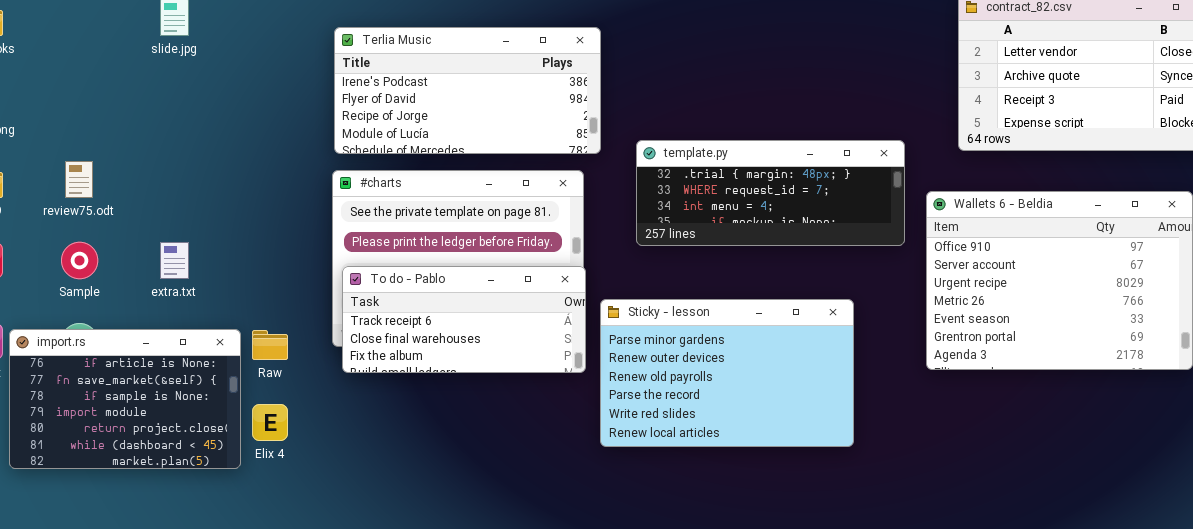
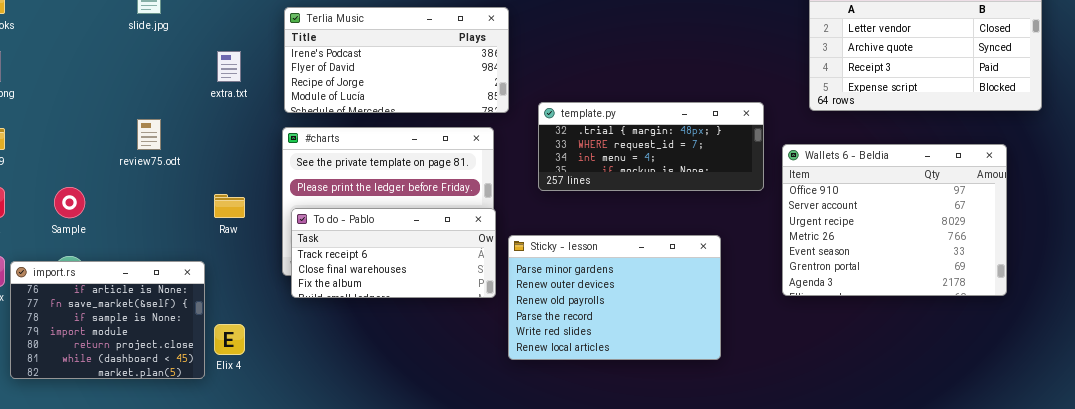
review75.odt: [65,161,93,198] -> [137,119,161,150], moved
extra.txt: [160,242,189,279] -> [217,51,241,82], moved
Raw: [252,330,288,360] -> [214,194,245,218], moved

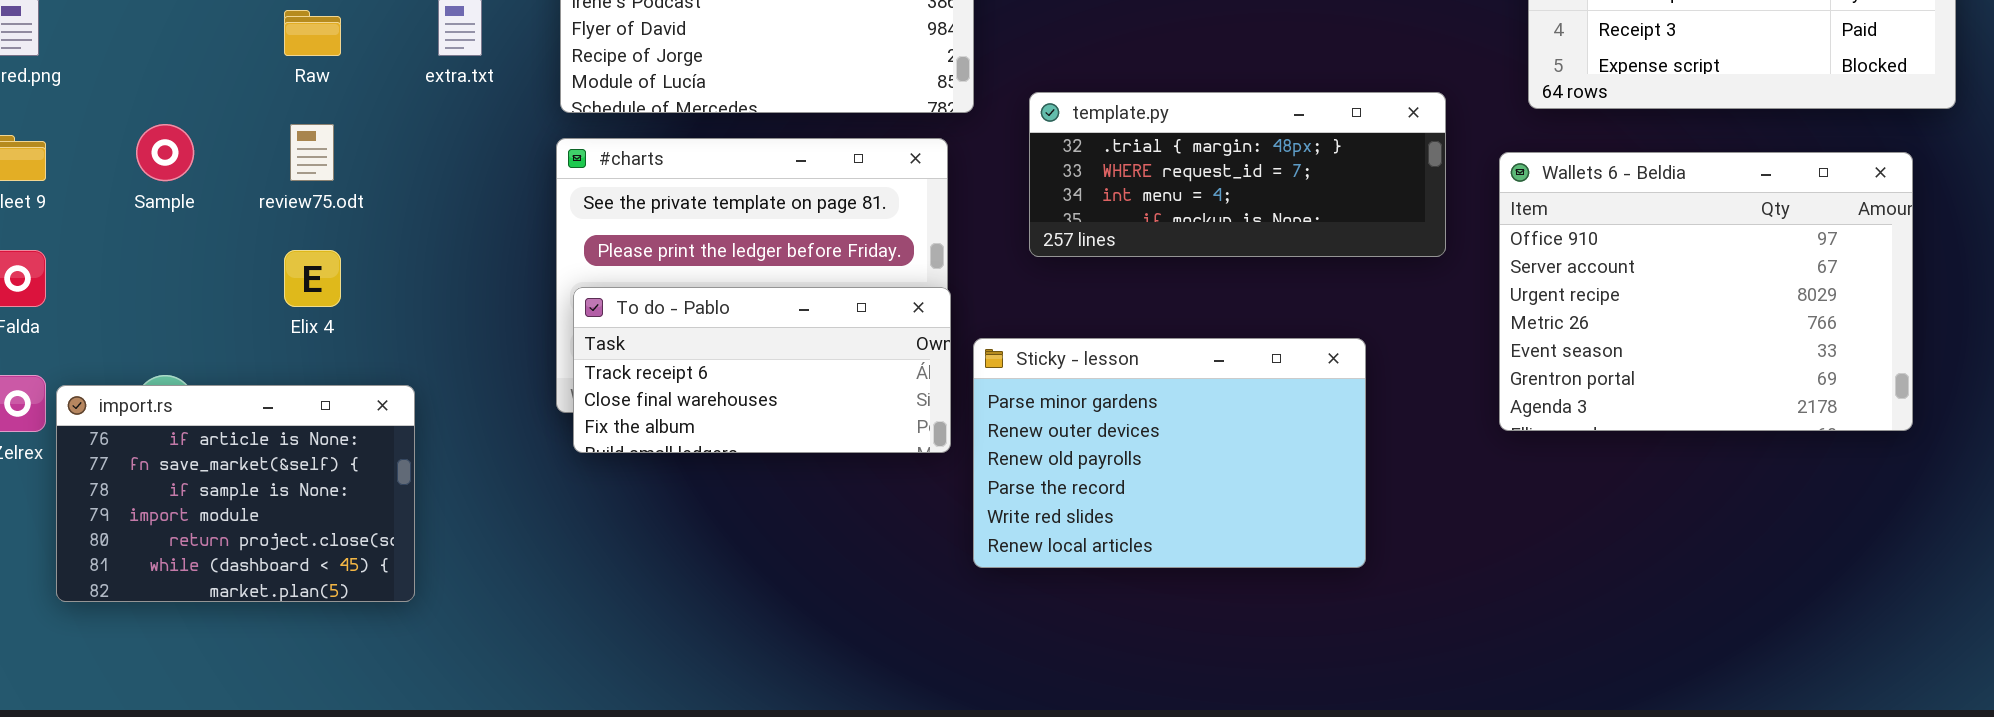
Wallets 6 - Beldia: [782,144,1007,296] -> [1499,152,1913,431], moved
Sample: [54,187,85,218] -> [136,124,194,181], moved
Raw: [214,194,245,218] -> [284,10,341,56], moved
Elix 4: [214,324,245,355] -> [284,250,341,307], moved

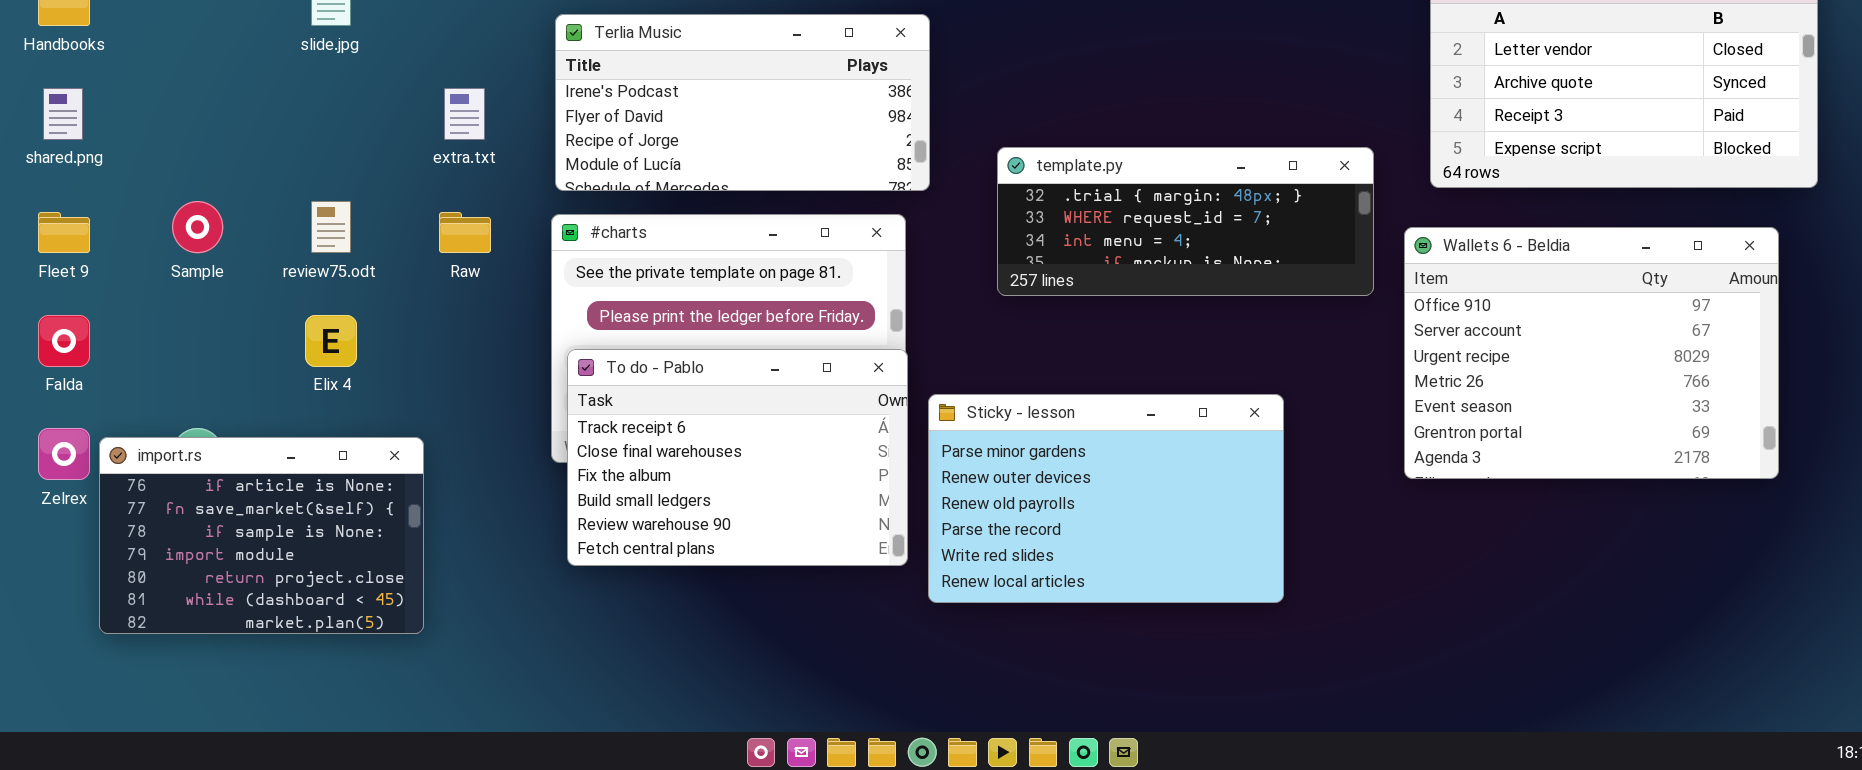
Raw: [284,10,341,56] -> [439,212,491,253], moved
template.py: [1029,92,1446,257] -> [997,147,1374,296], moved
To do - Pablo: [573,287,951,453] -> [567,349,908,566], resized

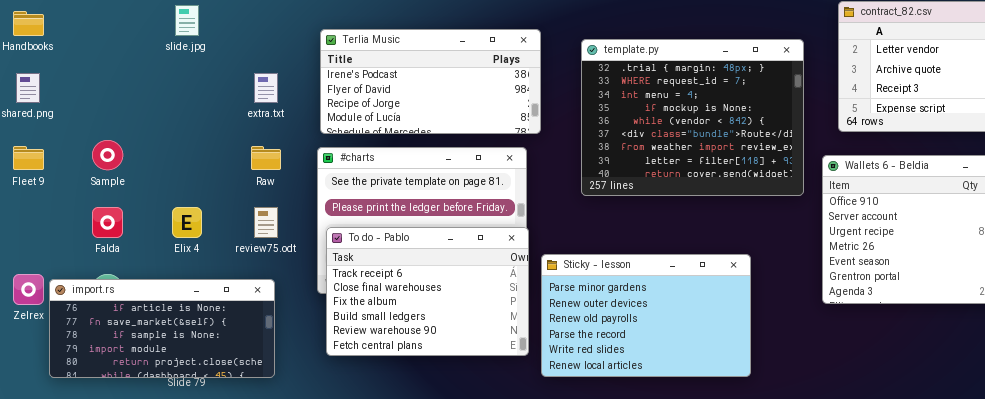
template.py: [997,147,1374,296] -> [581,39,804,196], resized
review75.odt: [311,201,351,253] -> [254,207,278,238], moved
Falda: [38,315,90,367] -> [92,207,123,238], moved
import.rs: [99,437,424,634] -> [49,279,275,378], resized

